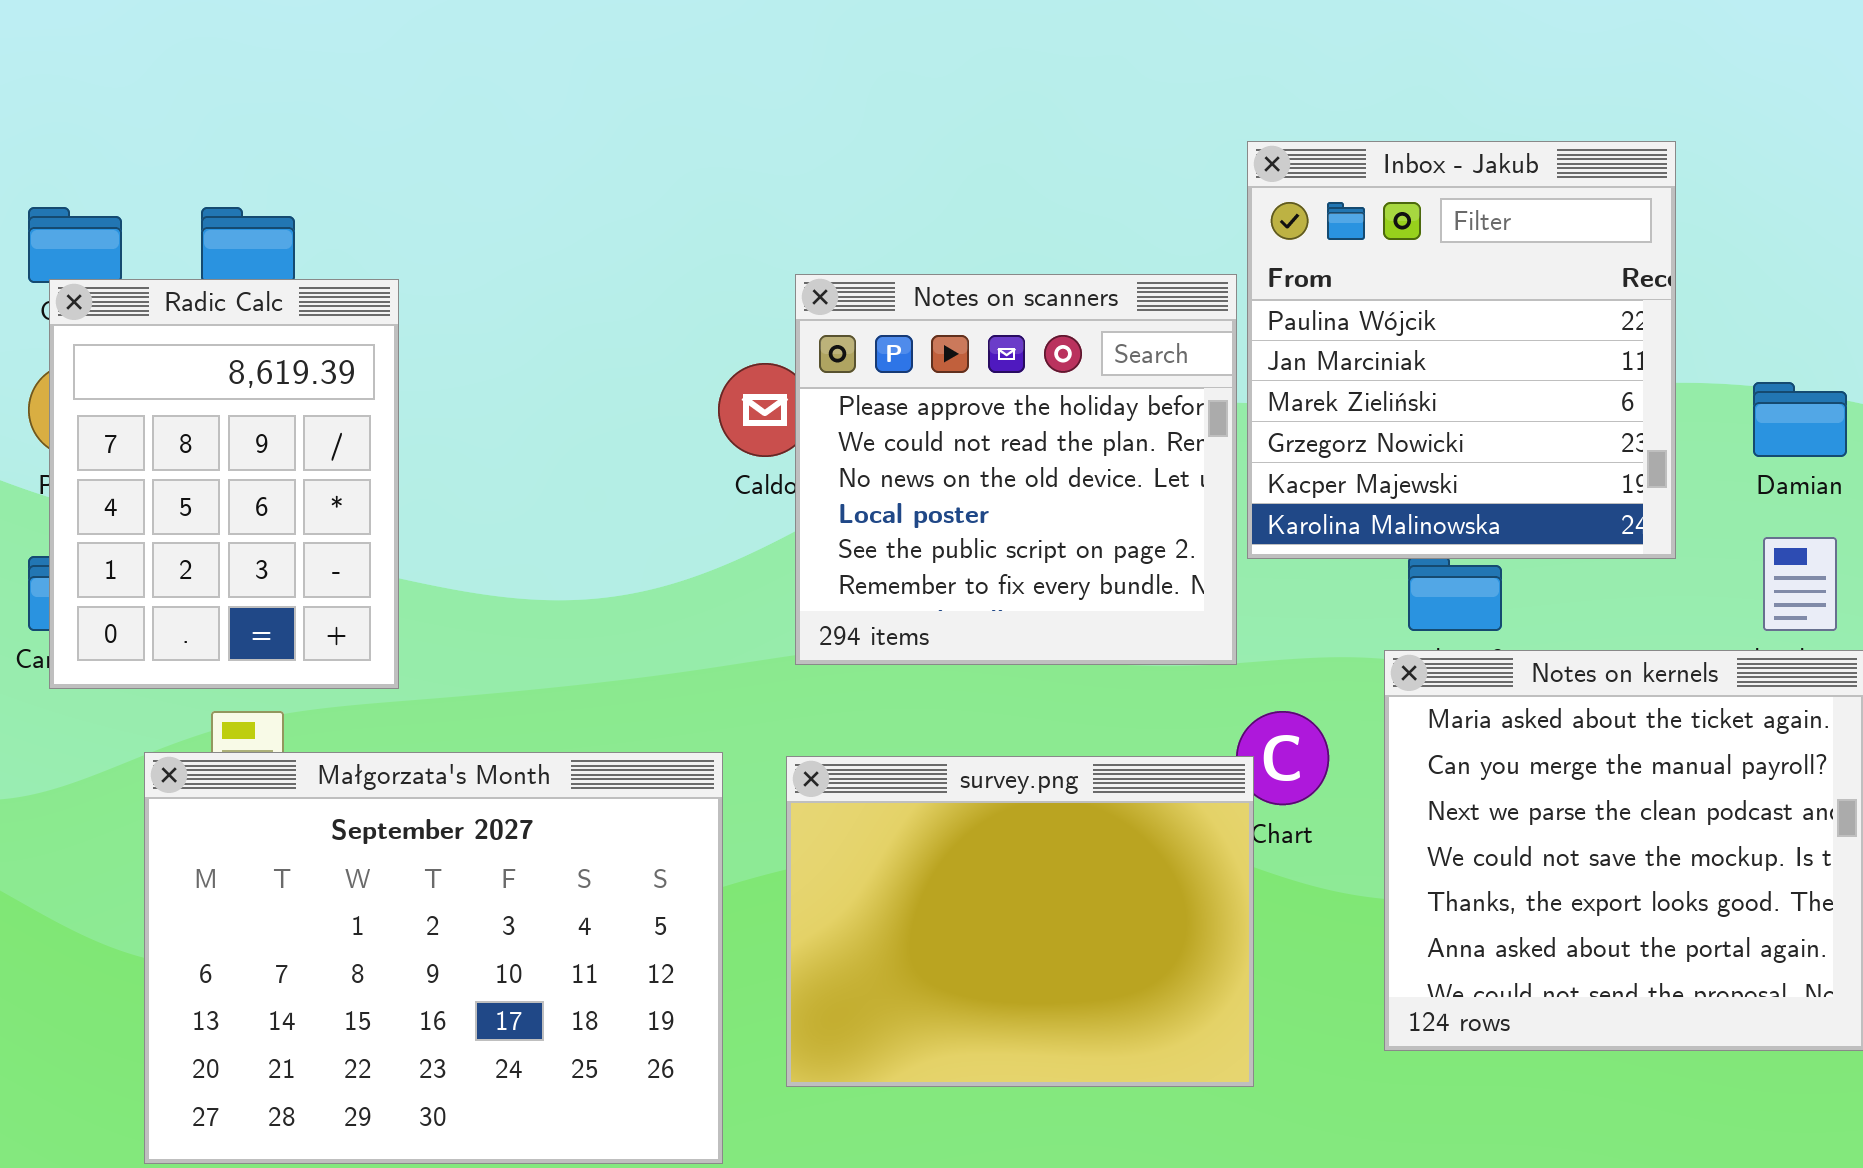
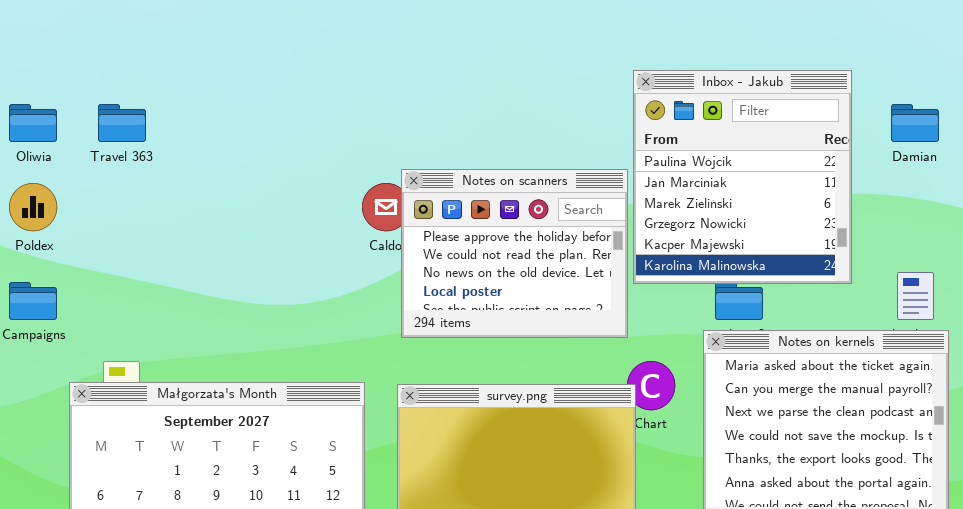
Notes on scanners: [795,274,1237,665] -> [401,169,628,338], resized
Radic Calc: [49,279,399,689] -> none, closed
Damian: [1753,382,1847,457] -> [891,104,939,142], moved

